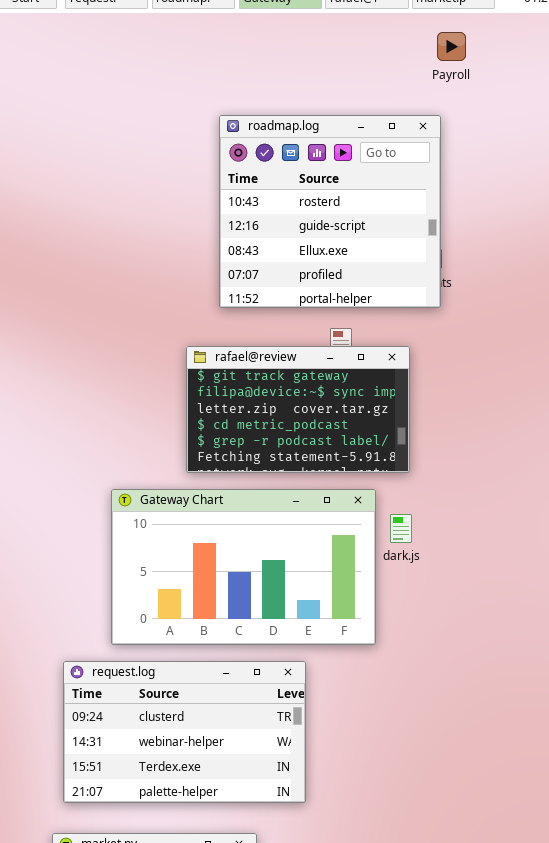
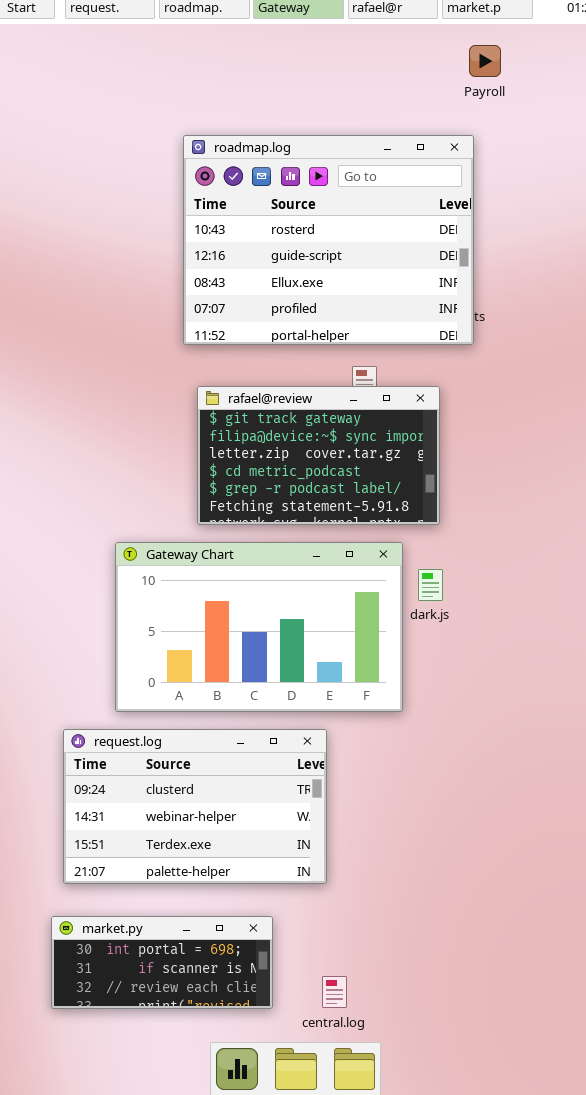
roadmap.log: [219,115,441,308] -> [183,135,474,345], resized

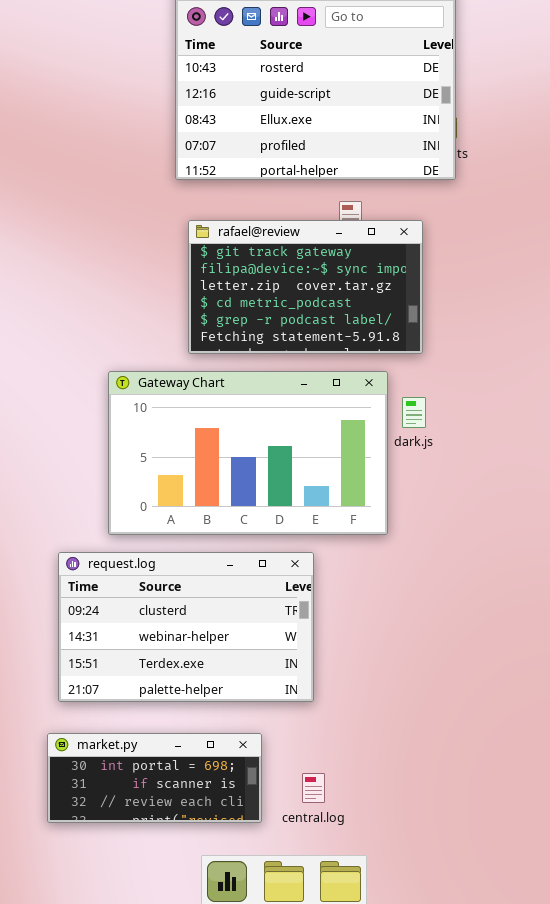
central.log: [322,976,347,1008] -> [302,773,325,803], moved

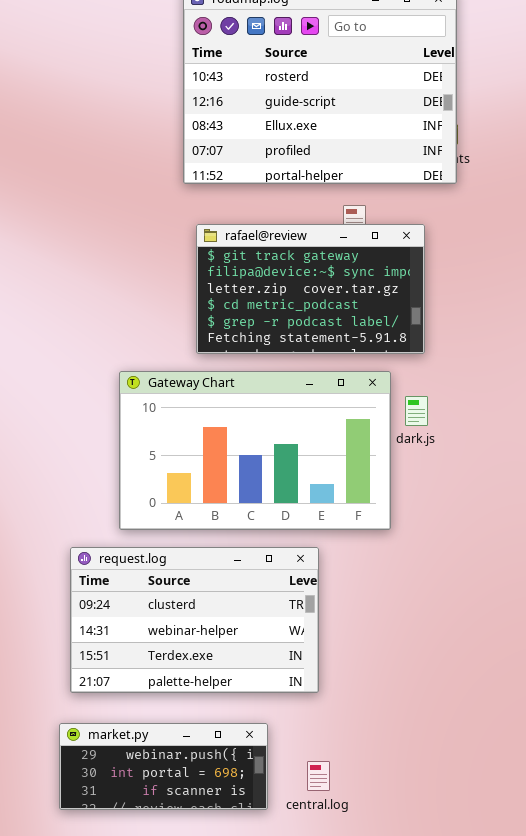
market.py: [47,733,262,823] -> [59,723,268,810], scrolled up 1 row

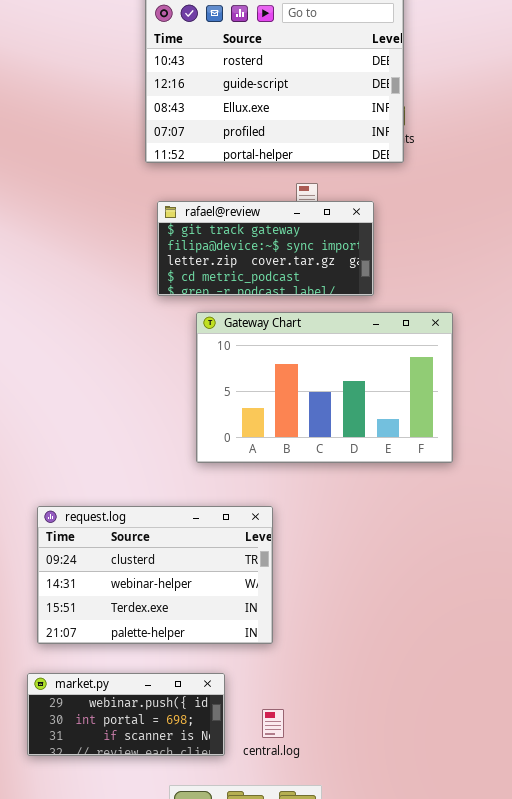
rafael@review: [196,224,425,354] -> [157,201,374,296], resized
Gateway Chart: [119,371,391,530] -> [196,312,453,463], moved

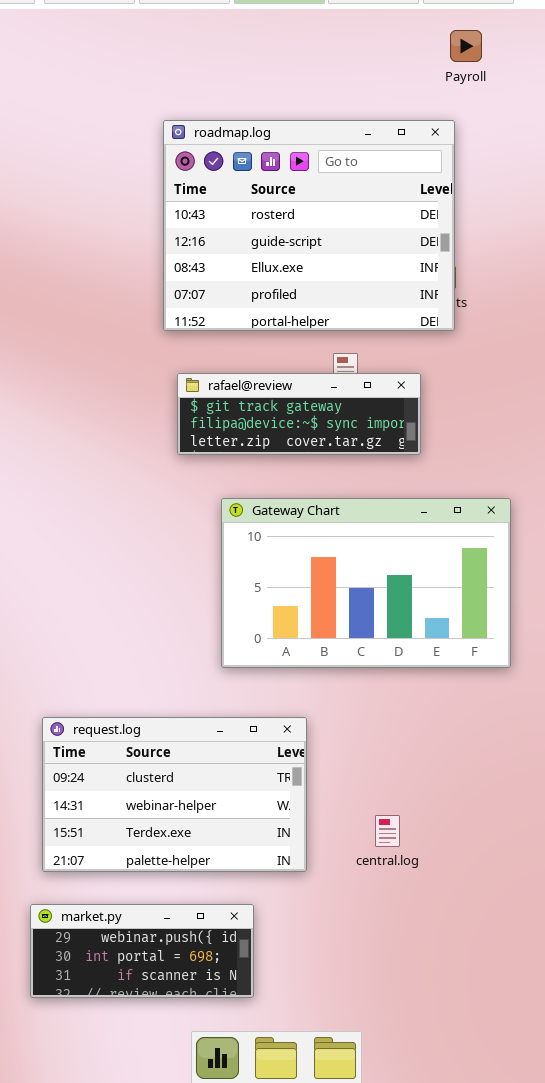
rafael@review: [157,201,374,296] -> [177,373,421,455], resized
central.log: [262,709,284,738] -> [375,815,400,847], moved

